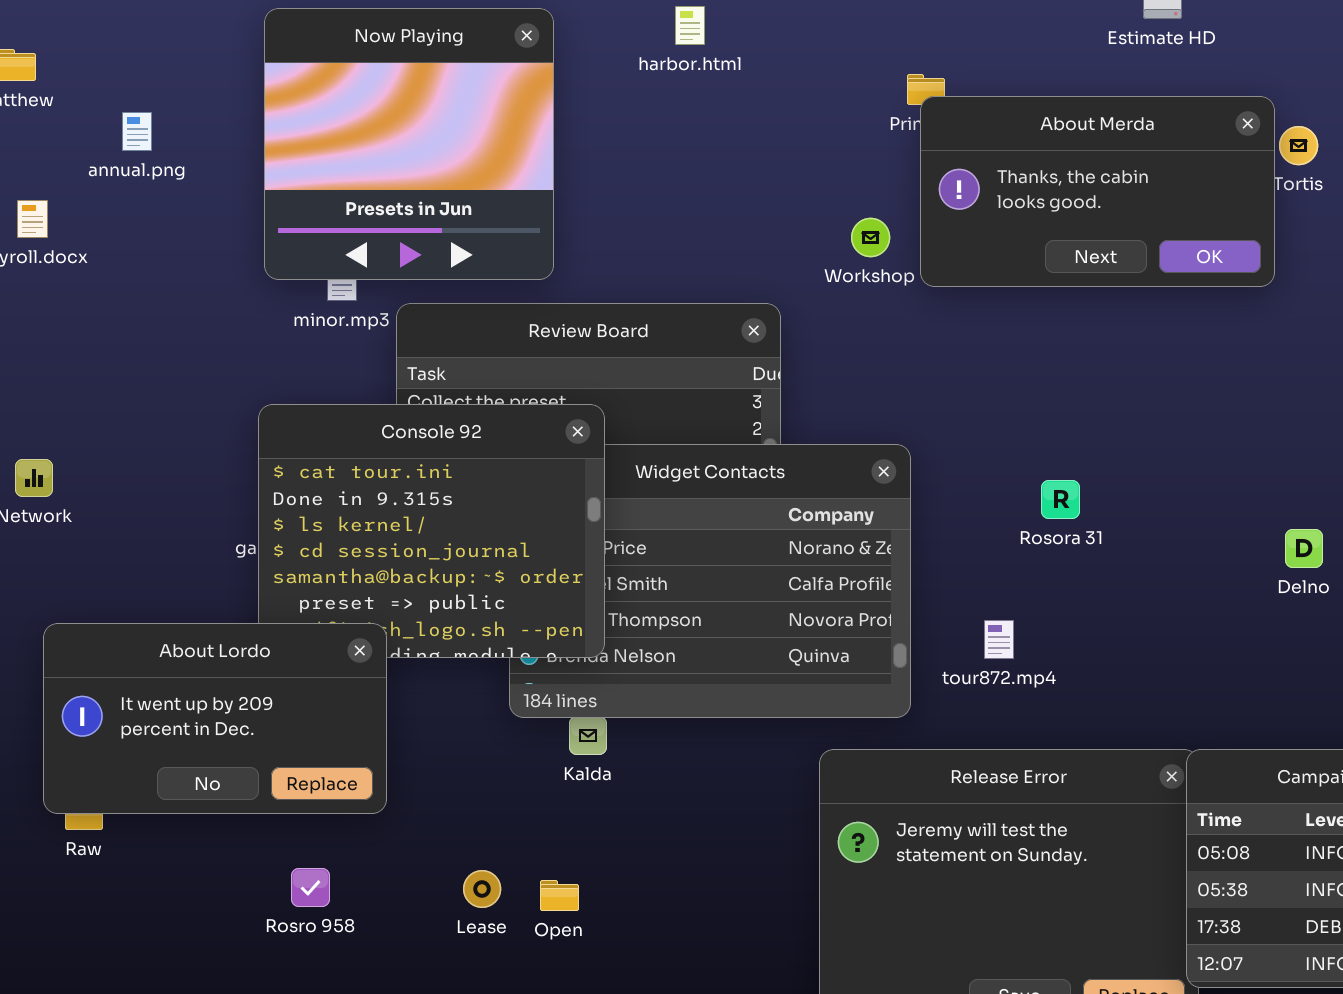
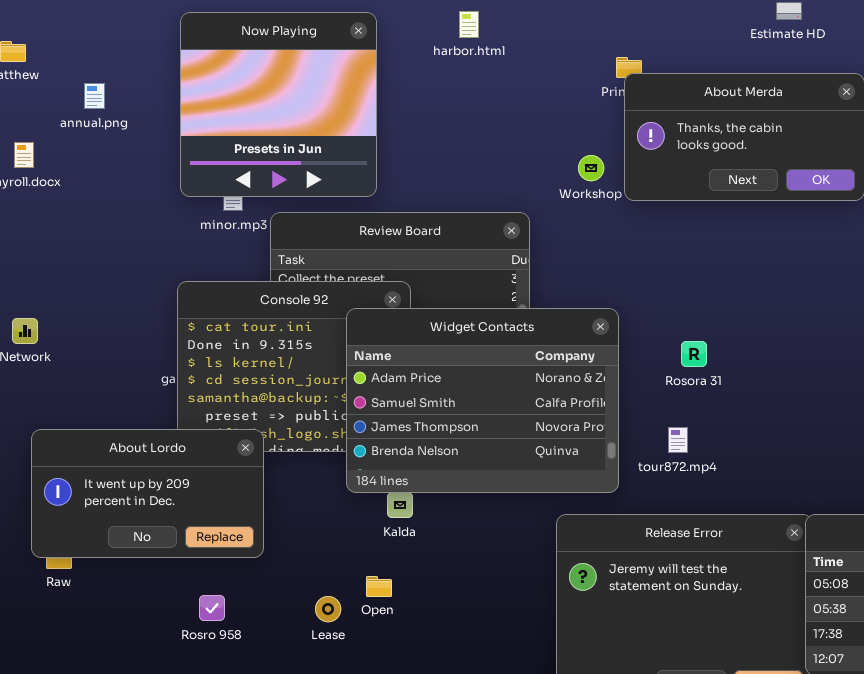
Widget Contacts: [509,444,911,718] -> [346,308,619,493], raised
Rosora 31: [1041,480,1080,519] -> [681,341,707,367], moved
Open: [540,880,579,911] -> [366,576,392,597], moved

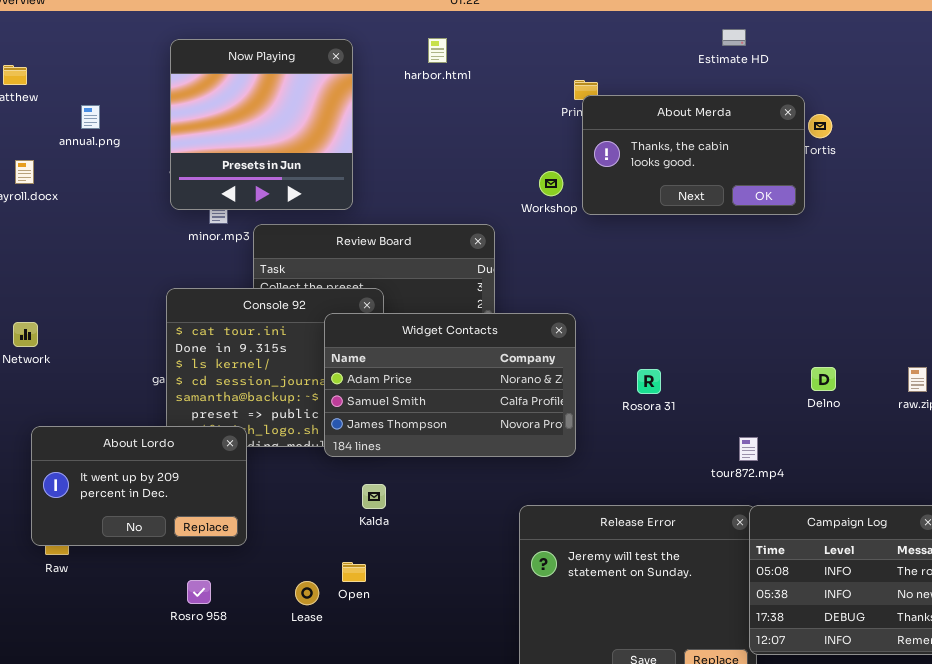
Widget Contacts: [346,308,619,493] -> [324,313,576,457], resized
Rosora 31: [681,341,707,367] -> [637,369,661,394], moved
tour872.mp4: [668,427,688,453] -> [739,437,758,461], moved

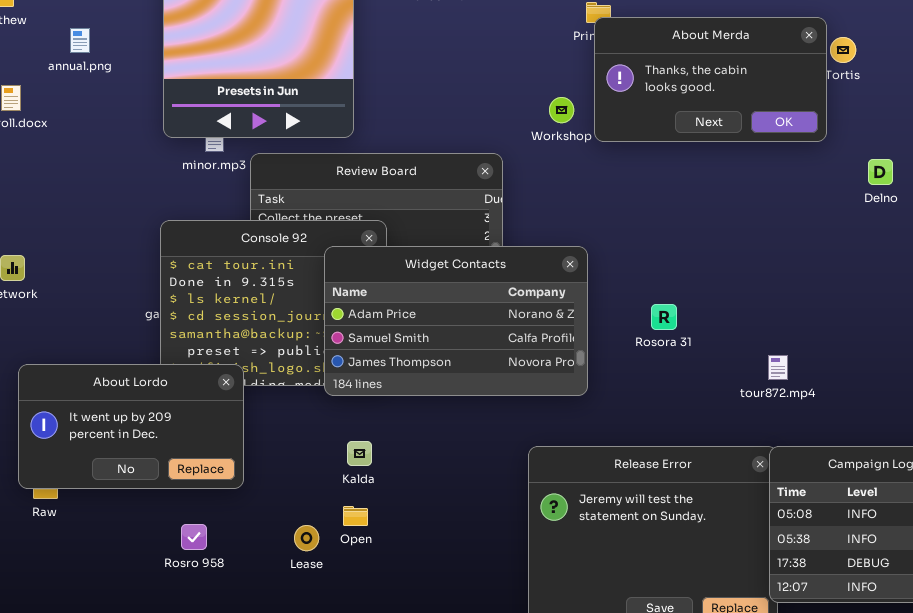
Delno: [811,367,836,391] -> [868,159,893,185], moved
tour872.mp4: [739,437,758,461] -> [768,355,788,380], moved
Kalda: [362,484,386,509] -> [347,441,372,466], moved

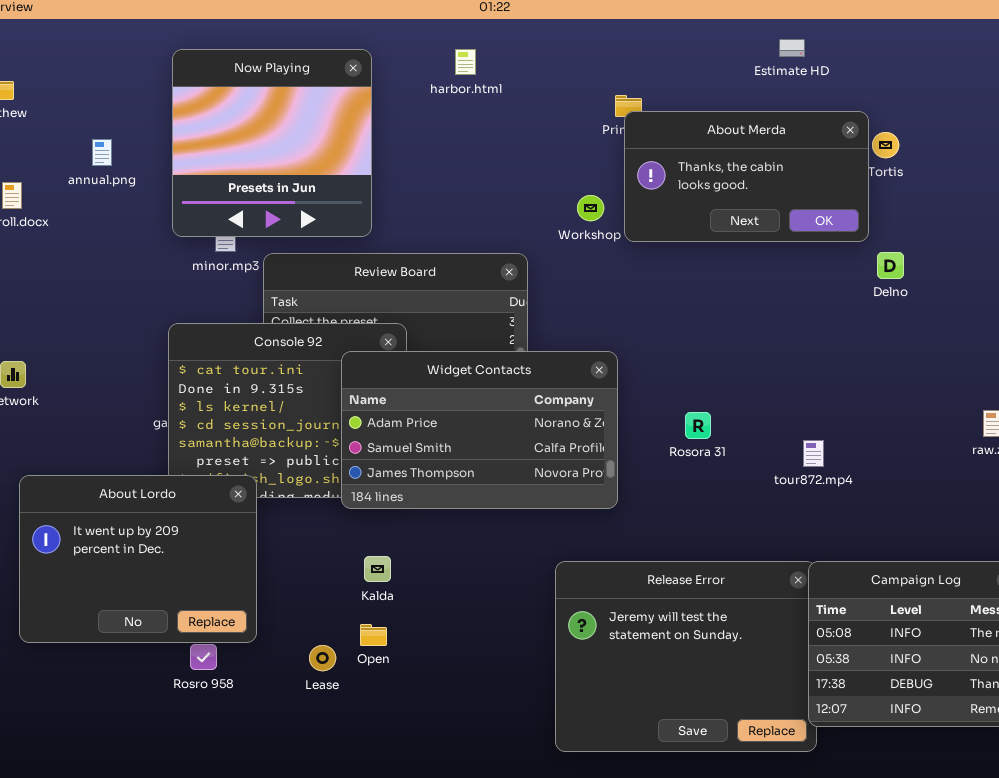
annual.png: [70,28,90,53] -> [92,139,112,166], moved
Delno: [868,159,893,185] -> [877,252,904,279], moved
tour872.mp4: [768,355,788,380] -> [803,440,824,467], moved
About Lordo: [18,364,244,489] -> [19,475,257,643], resized

